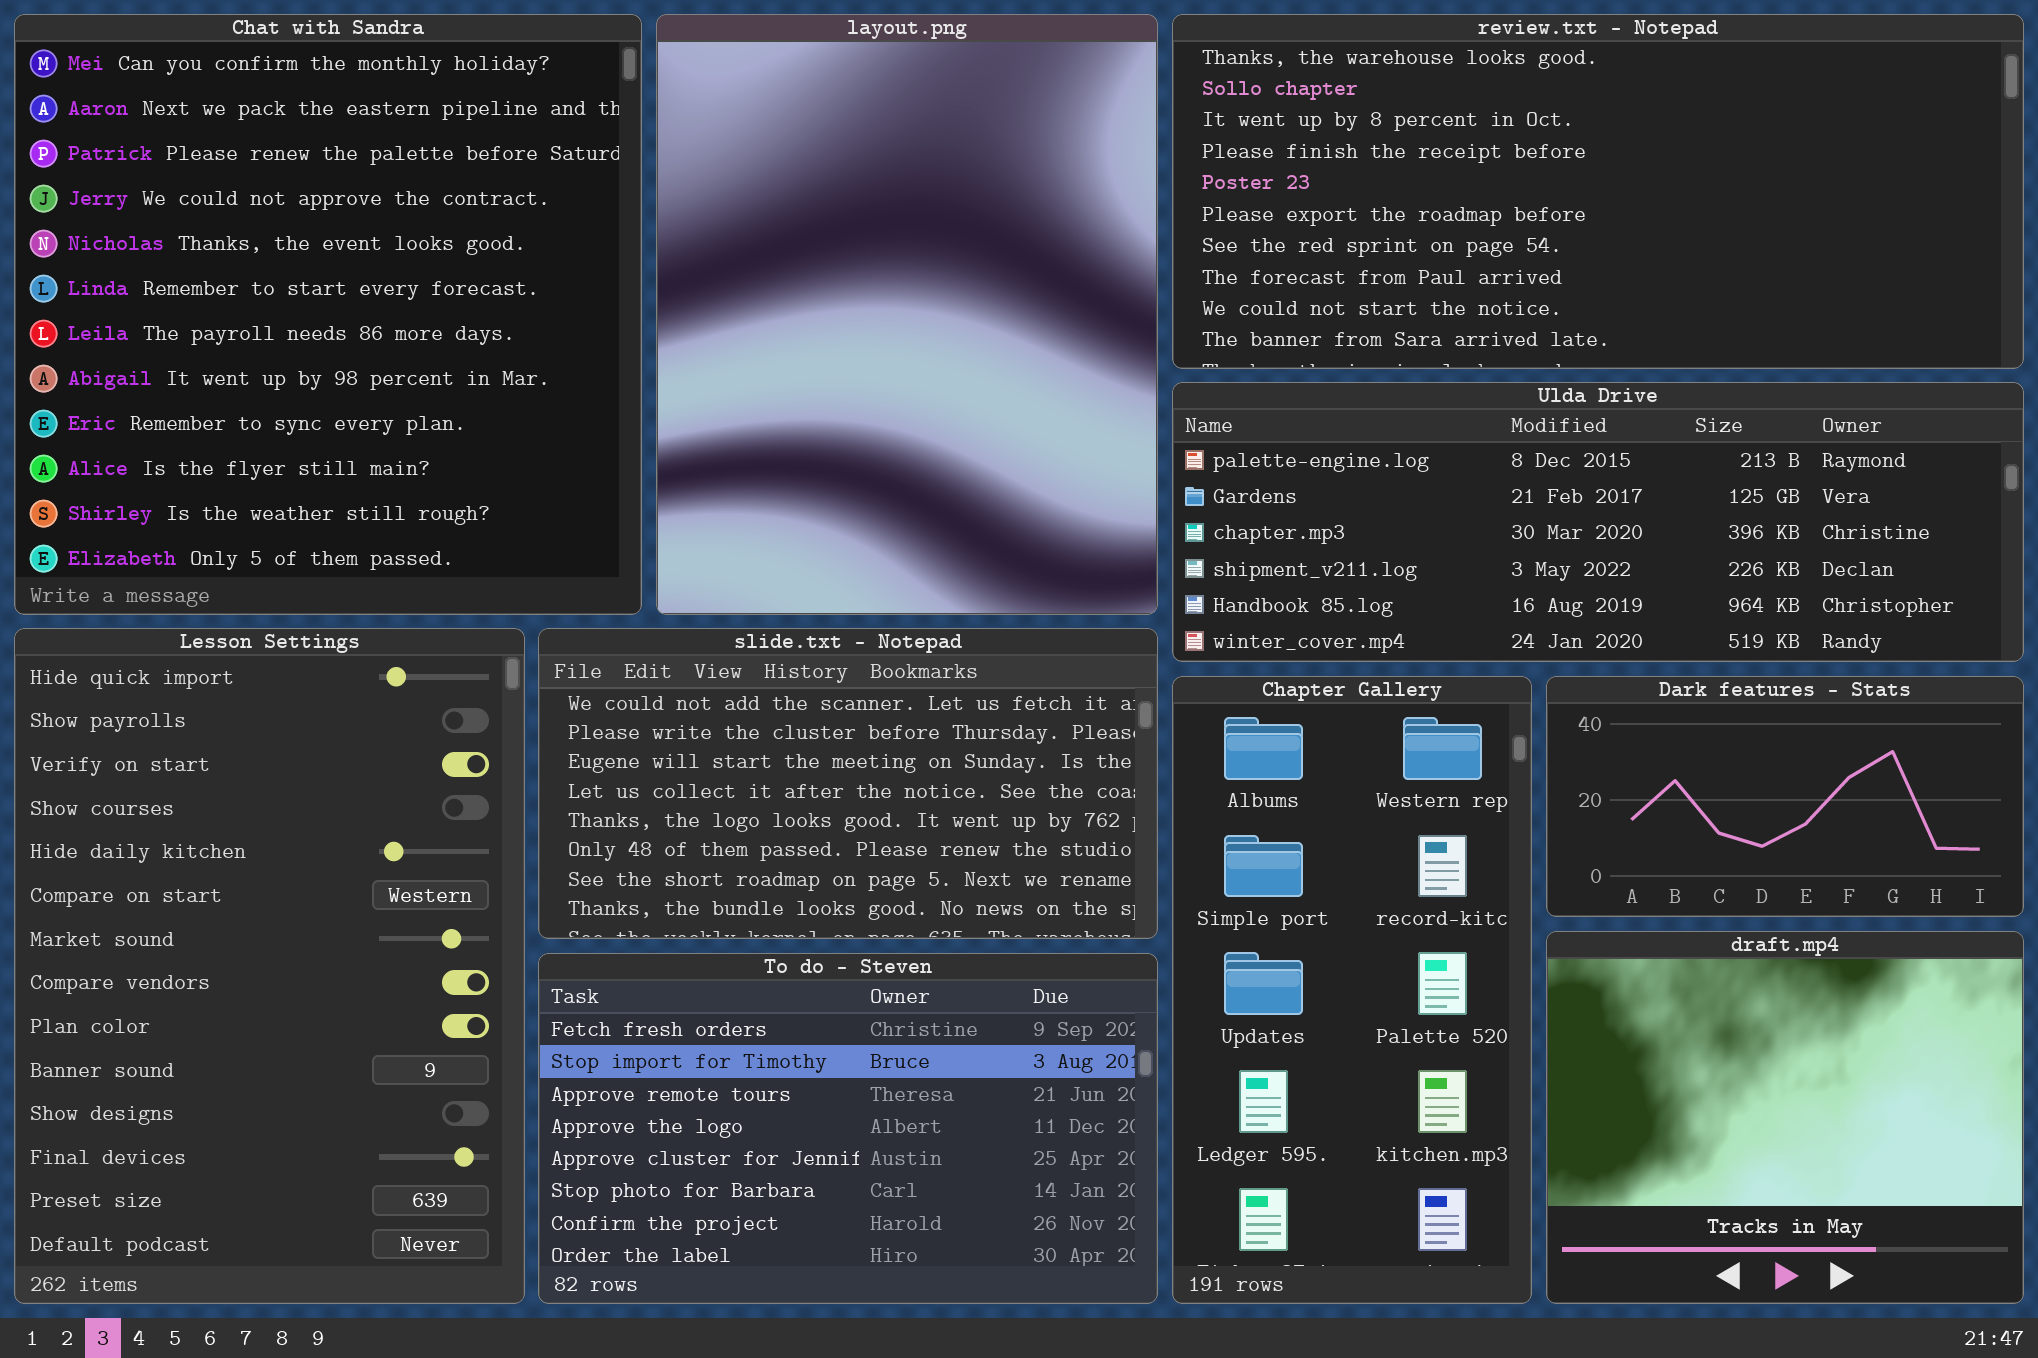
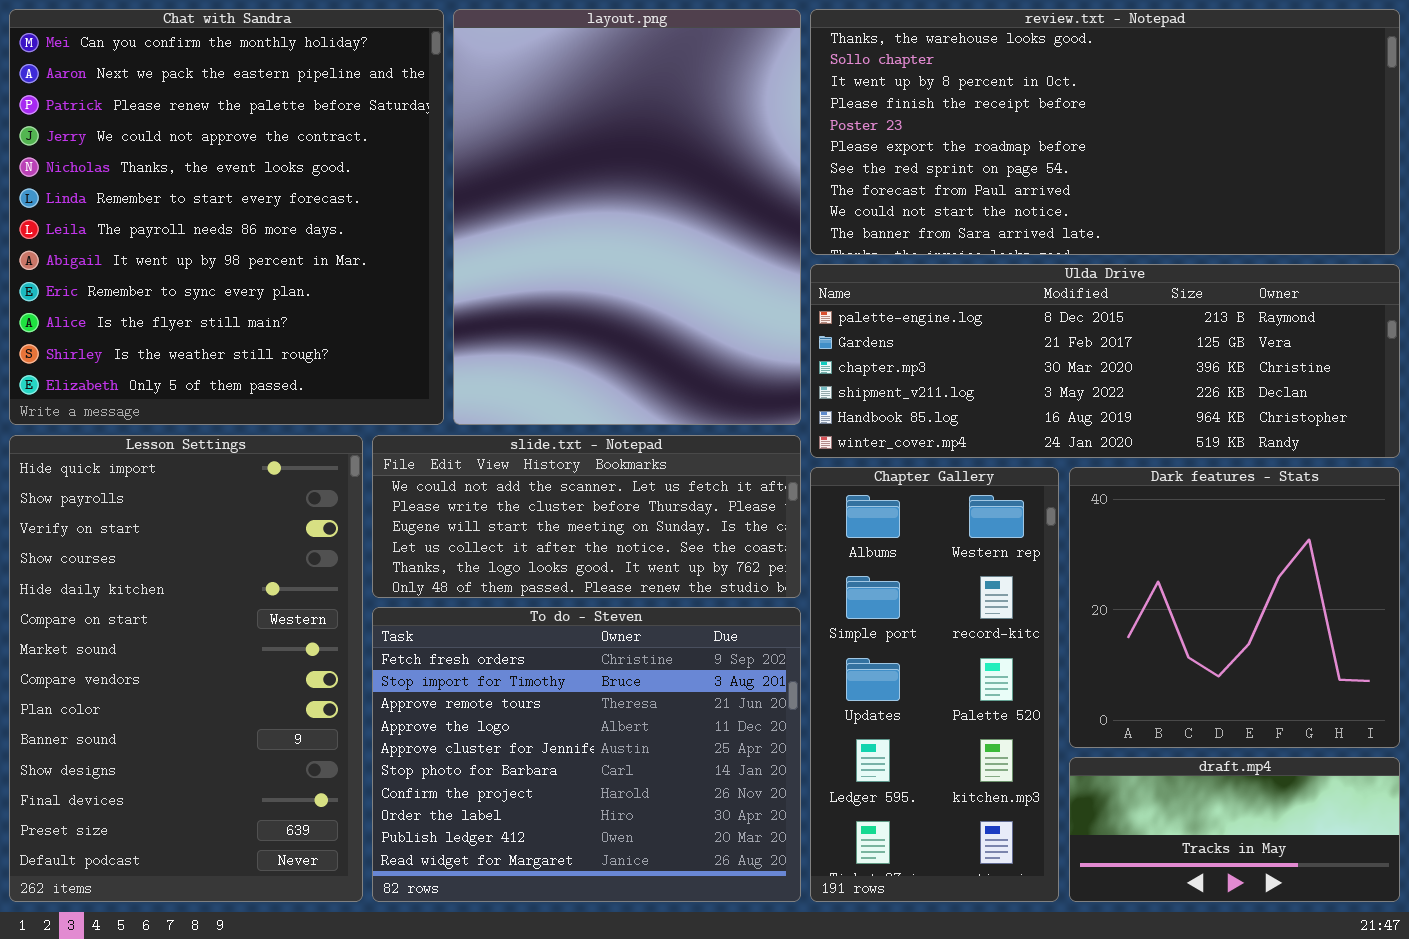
slide.txt - Notepad: [538,628,1158,939] -> [372,435,801,598], resized
Dark features - Stats: [1546,676,2024,917] -> [1069,467,1400,748], resized
draft.mp4: [1546,931,2024,1304] -> [1069,757,1400,902], resized
To do - Steven: [538,953,1158,1304] -> [372,607,801,902], resized

